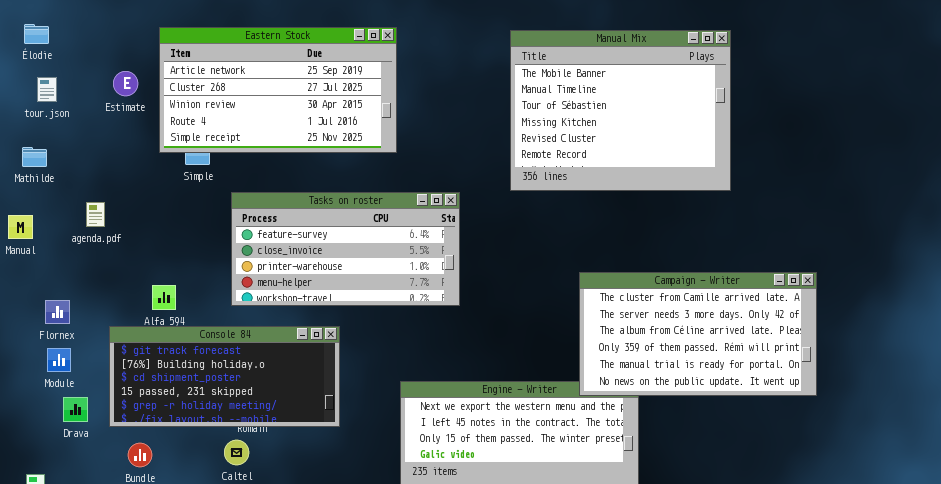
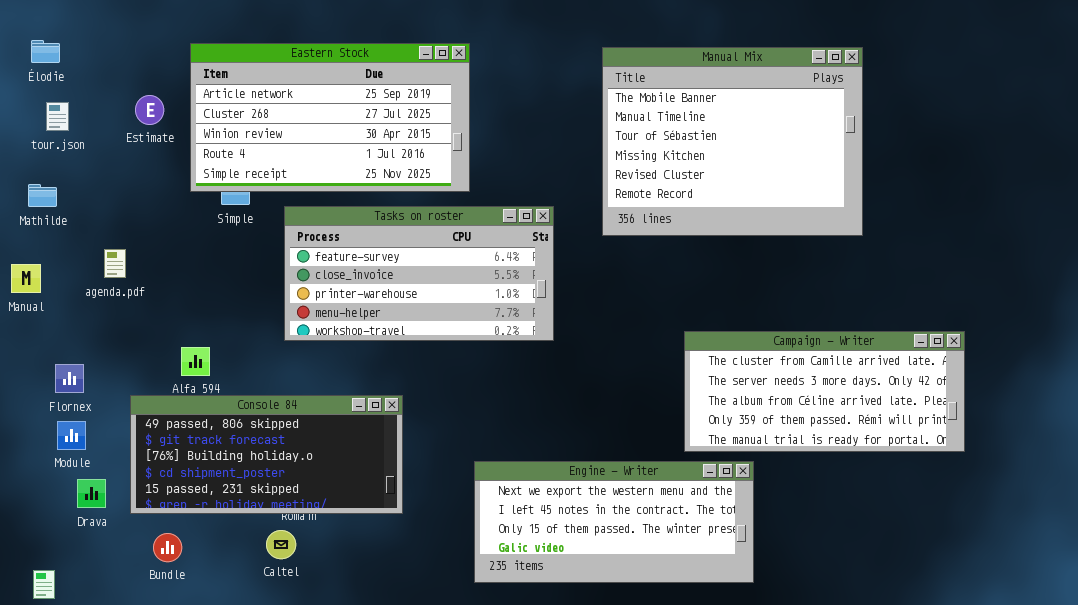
Tasks on roster: [231,192,460,306] -> [284,206,554,341], moved
Campaign - Writer: [579,272,817,396] -> [684,331,965,452], resized
Console 84: [109,326,340,427] -> [130,395,403,514], scrolled up 1 row

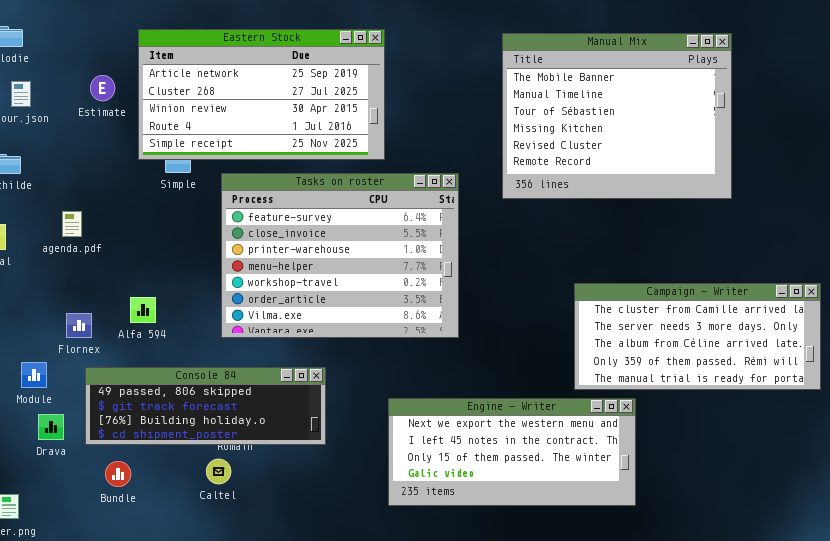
Tasks on roster: [284,206,554,341] -> [221,173,459,338], resized
Flornex: [55,364,84,393] -> [66,313,92,338], moved
Console 84: [130,395,403,514] -> [85,367,326,445], resized

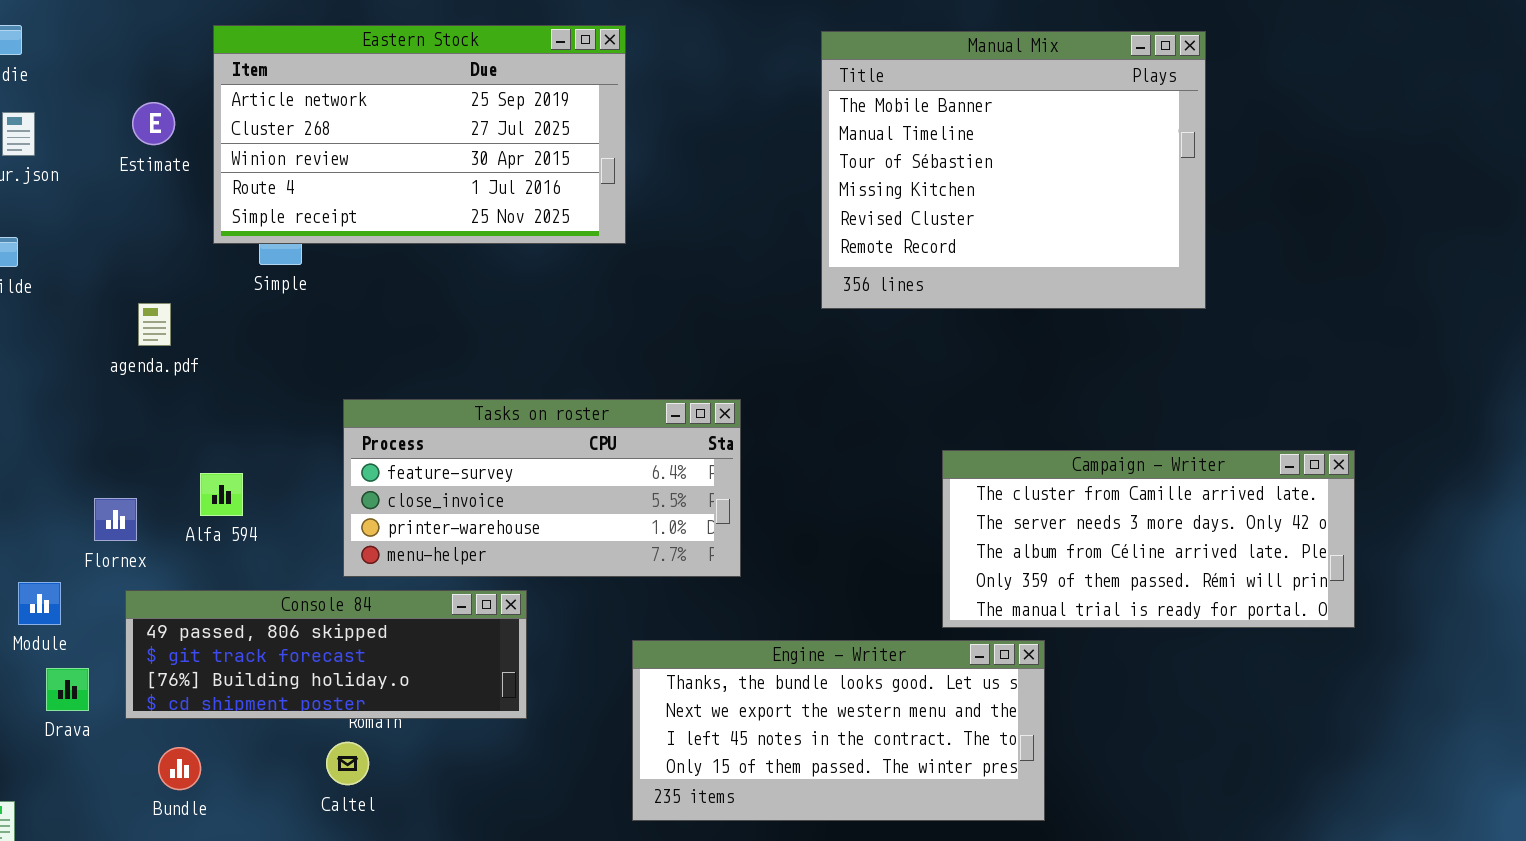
Tasks on roster: [221,173,459,338] -> [343,399,741,577], moved, resized
agenda.pdf: [62,211,82,237] -> [138,303,171,346], moved
Engine - Writer: [388,398,636,506] -> [632,640,1045,821], scrolled up 1 row

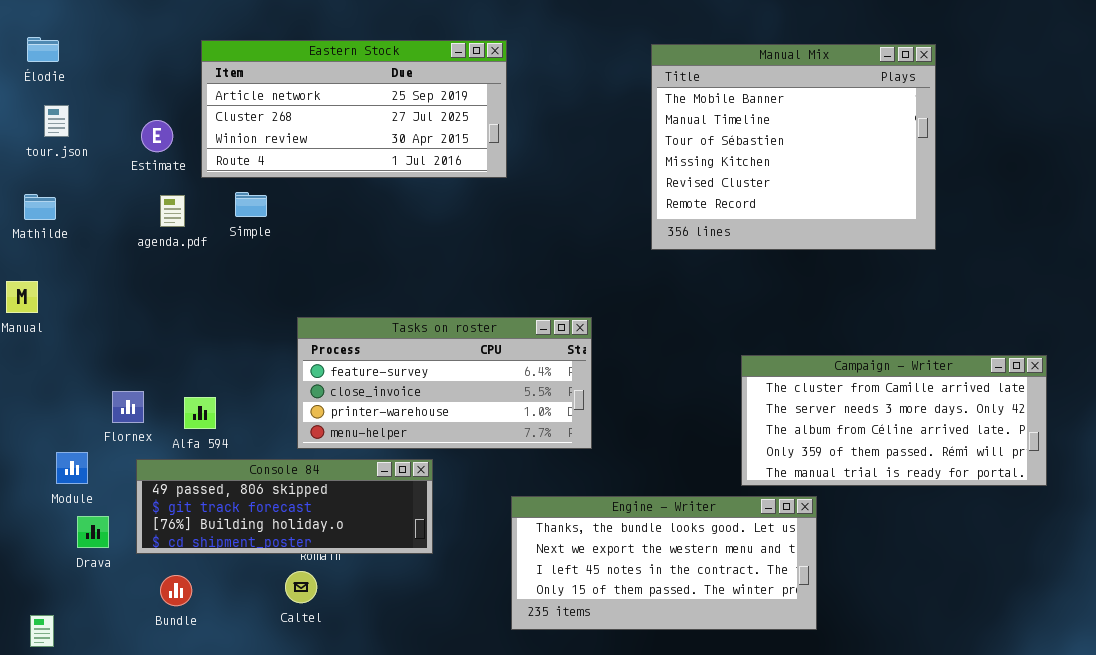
Eastern Stock: [213,25,626,244] -> [201,40,507,178], resized
Estimate: [132,102,175,145] -> [141,120,173,152], moved
agenda.pdf: [138,303,171,346] -> [160,195,185,227], moved
Alfa 594: [200,473,243,516] -> [184,397,216,429], moved

